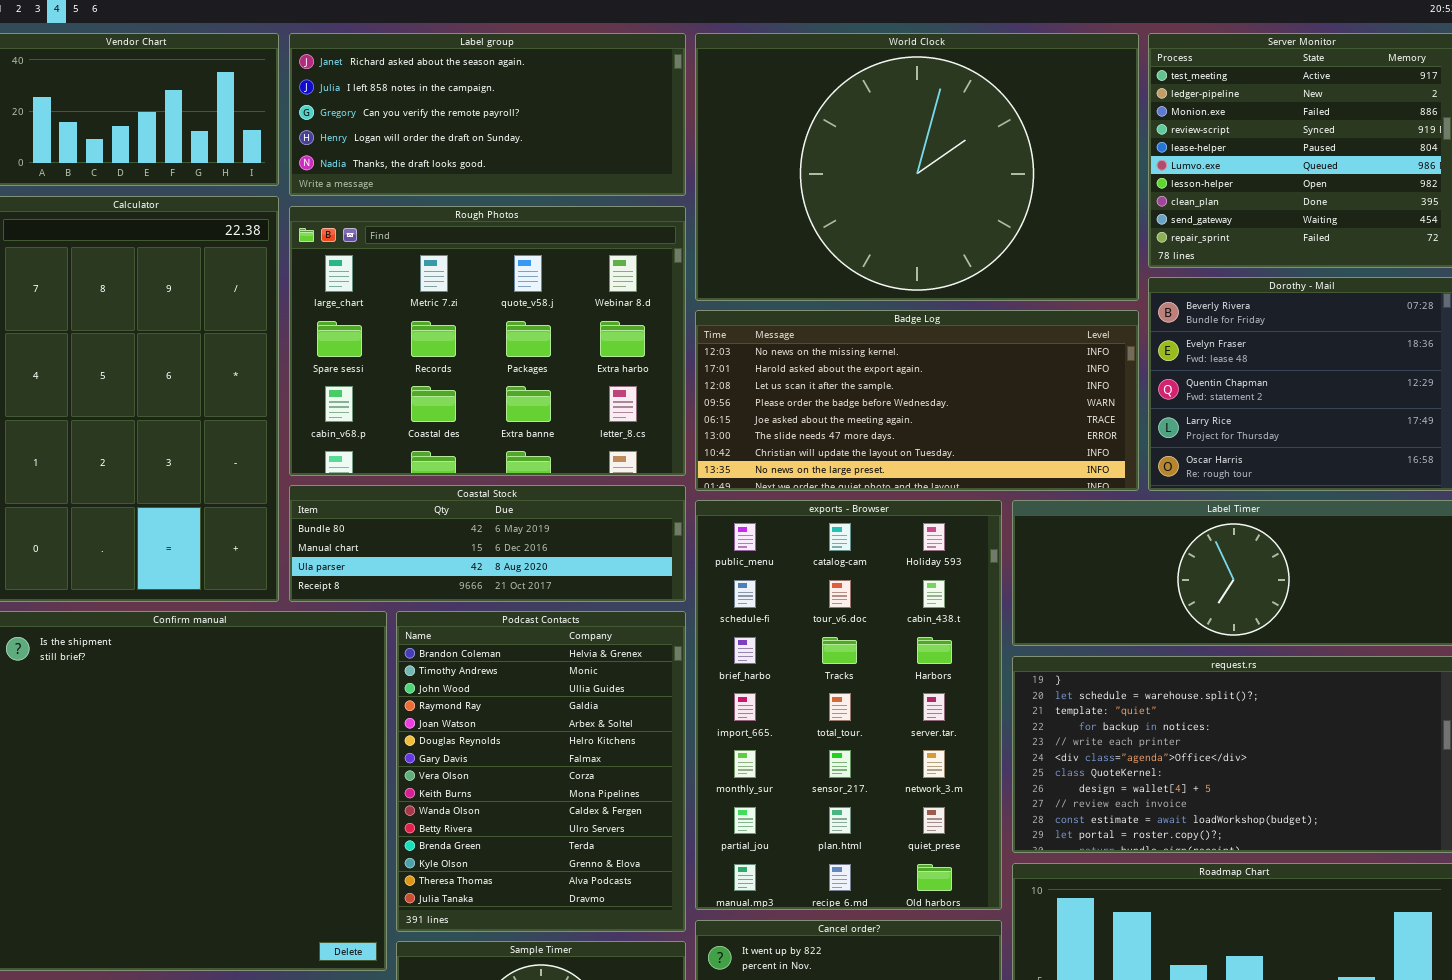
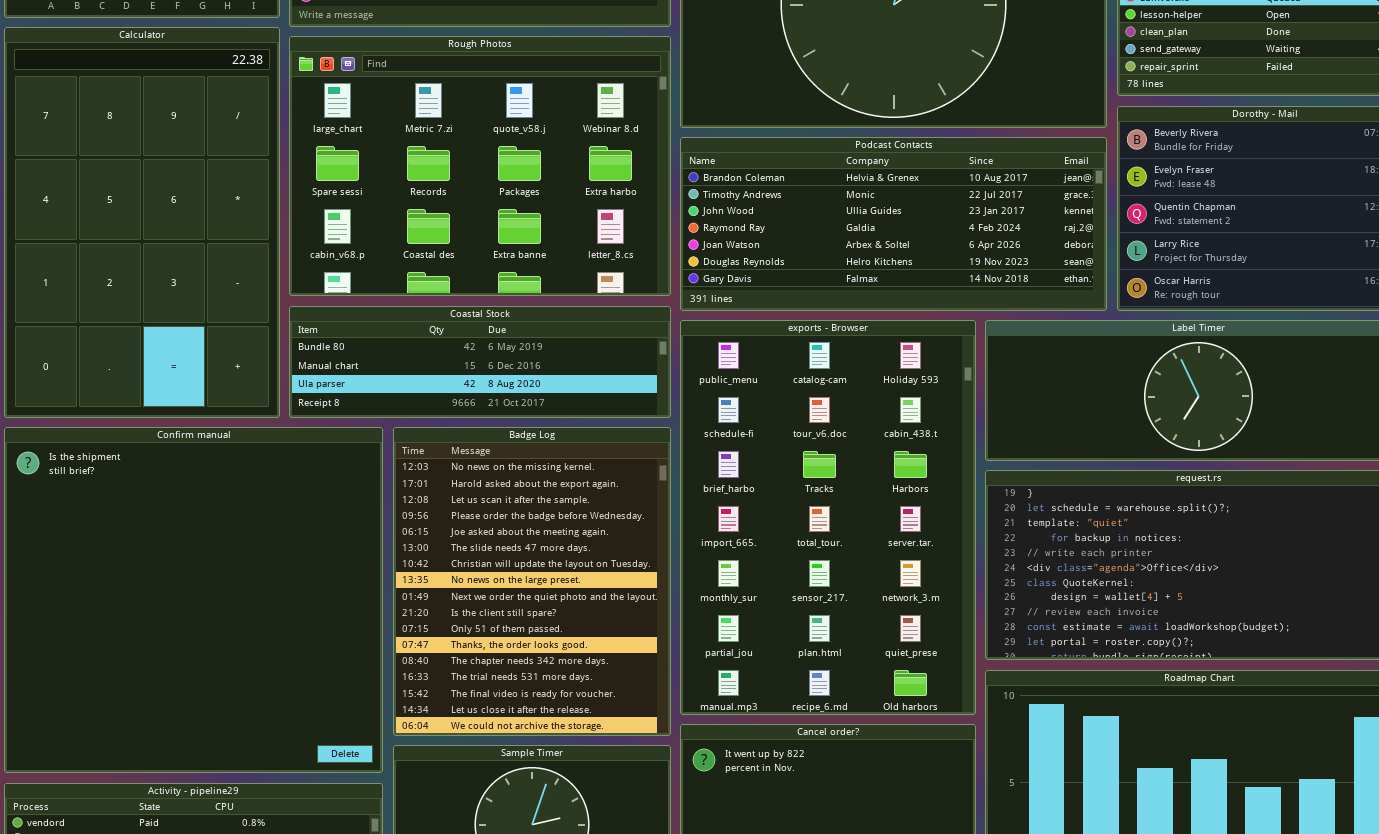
Badge Log: [695,310,1139,491] -> [393,427,671,736], moved, resized
Podcast Contacts: [396,611,686,932] -> [680,137,1107,311], moved, resized

